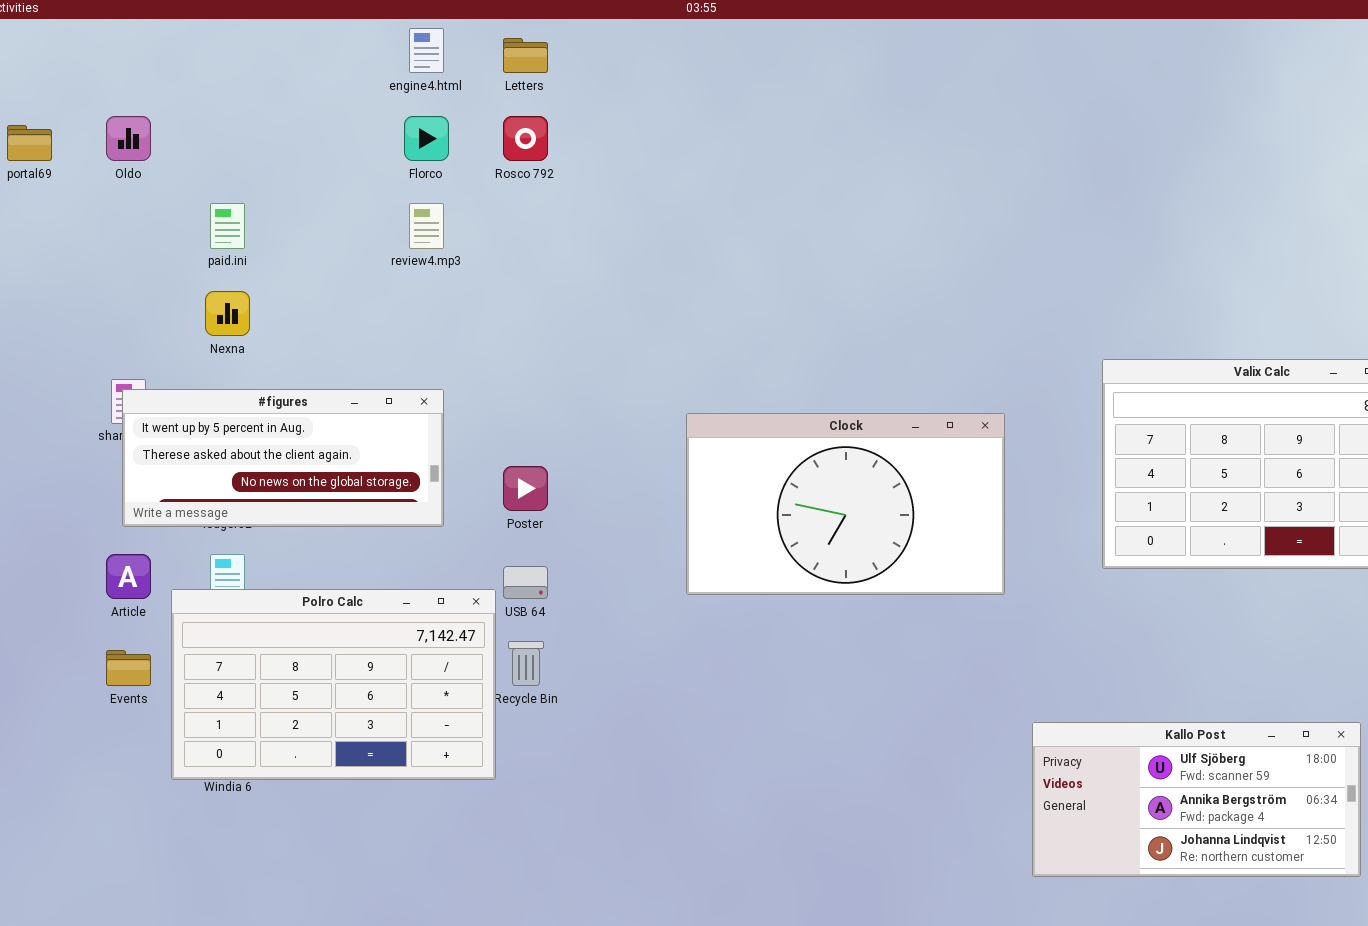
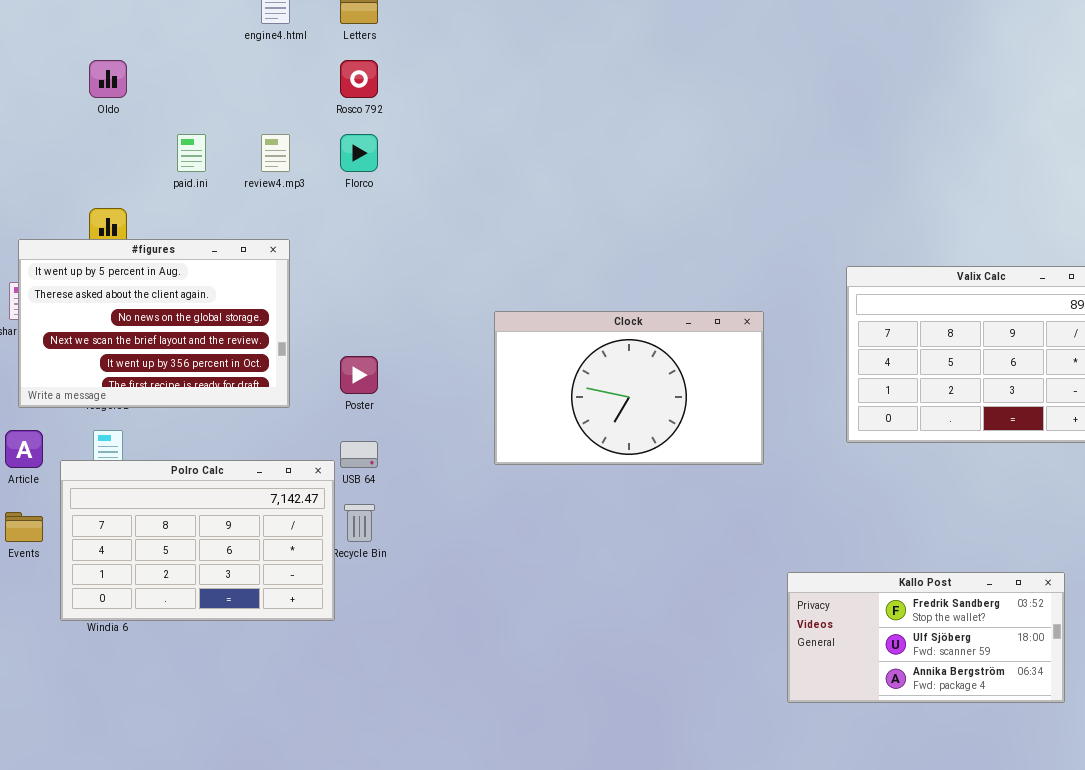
Oldo: [106,116,151,161] -> [89,60,127,98], moved
Florco: [404,116,449,161] -> [340,134,378,172], moved
paid.ini: [210,203,245,249] -> [177,134,206,172], moved
#figures: [122,389,444,527] -> [18,239,290,408], resized
Kallo Post: [1032,722,1361,877] -> [787,572,1065,703], scrolled up 1 row

